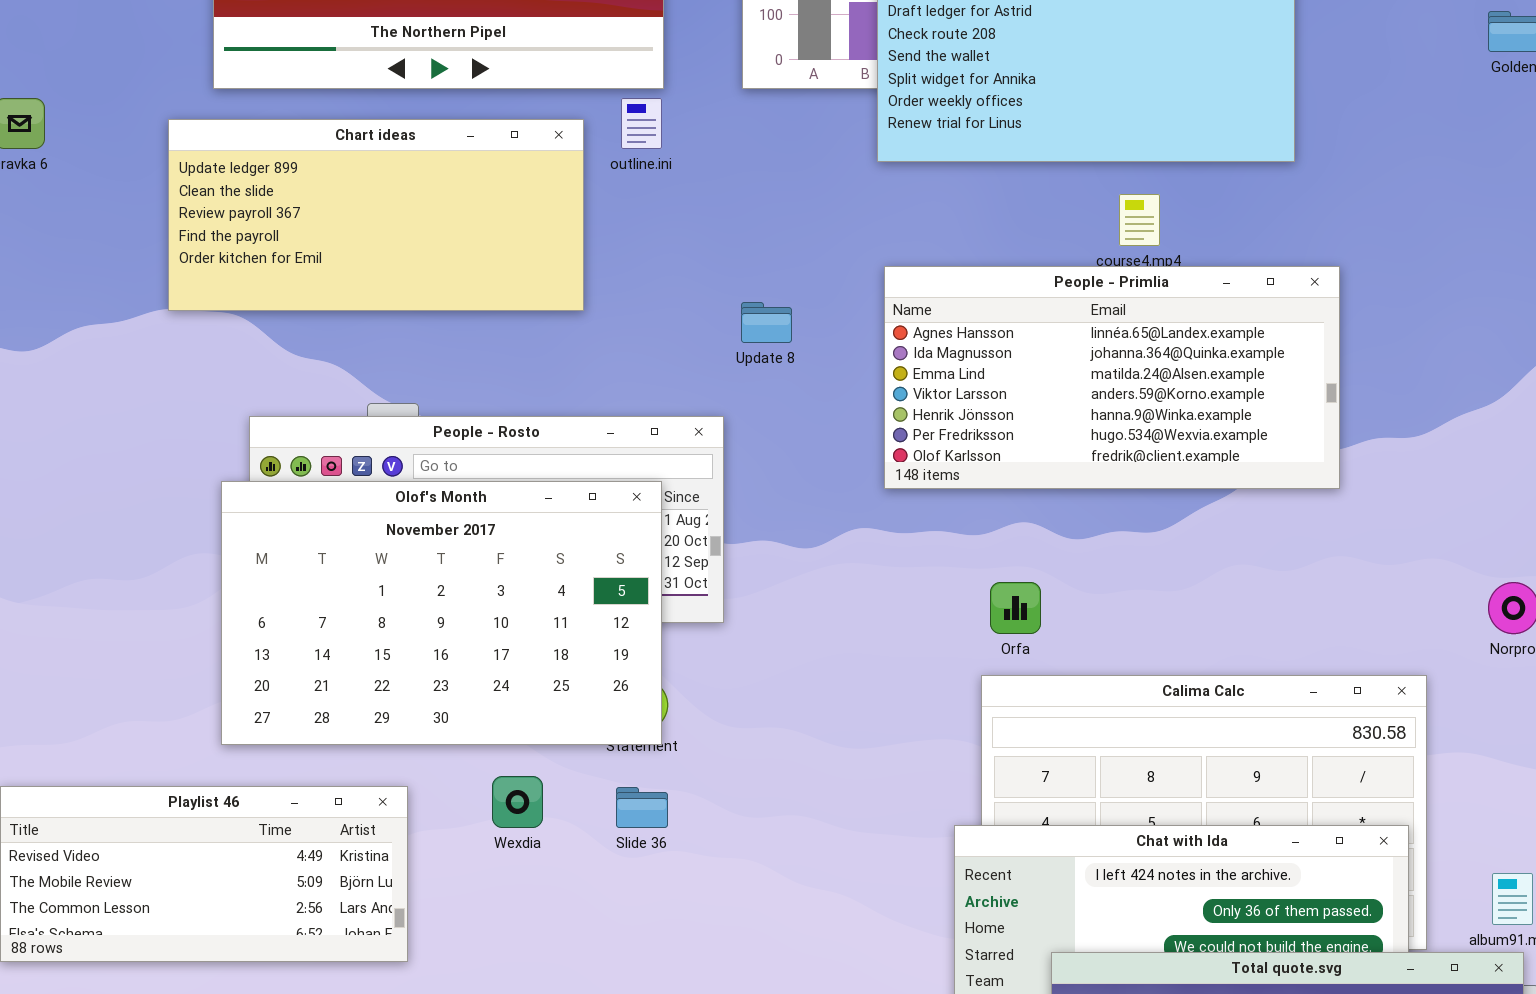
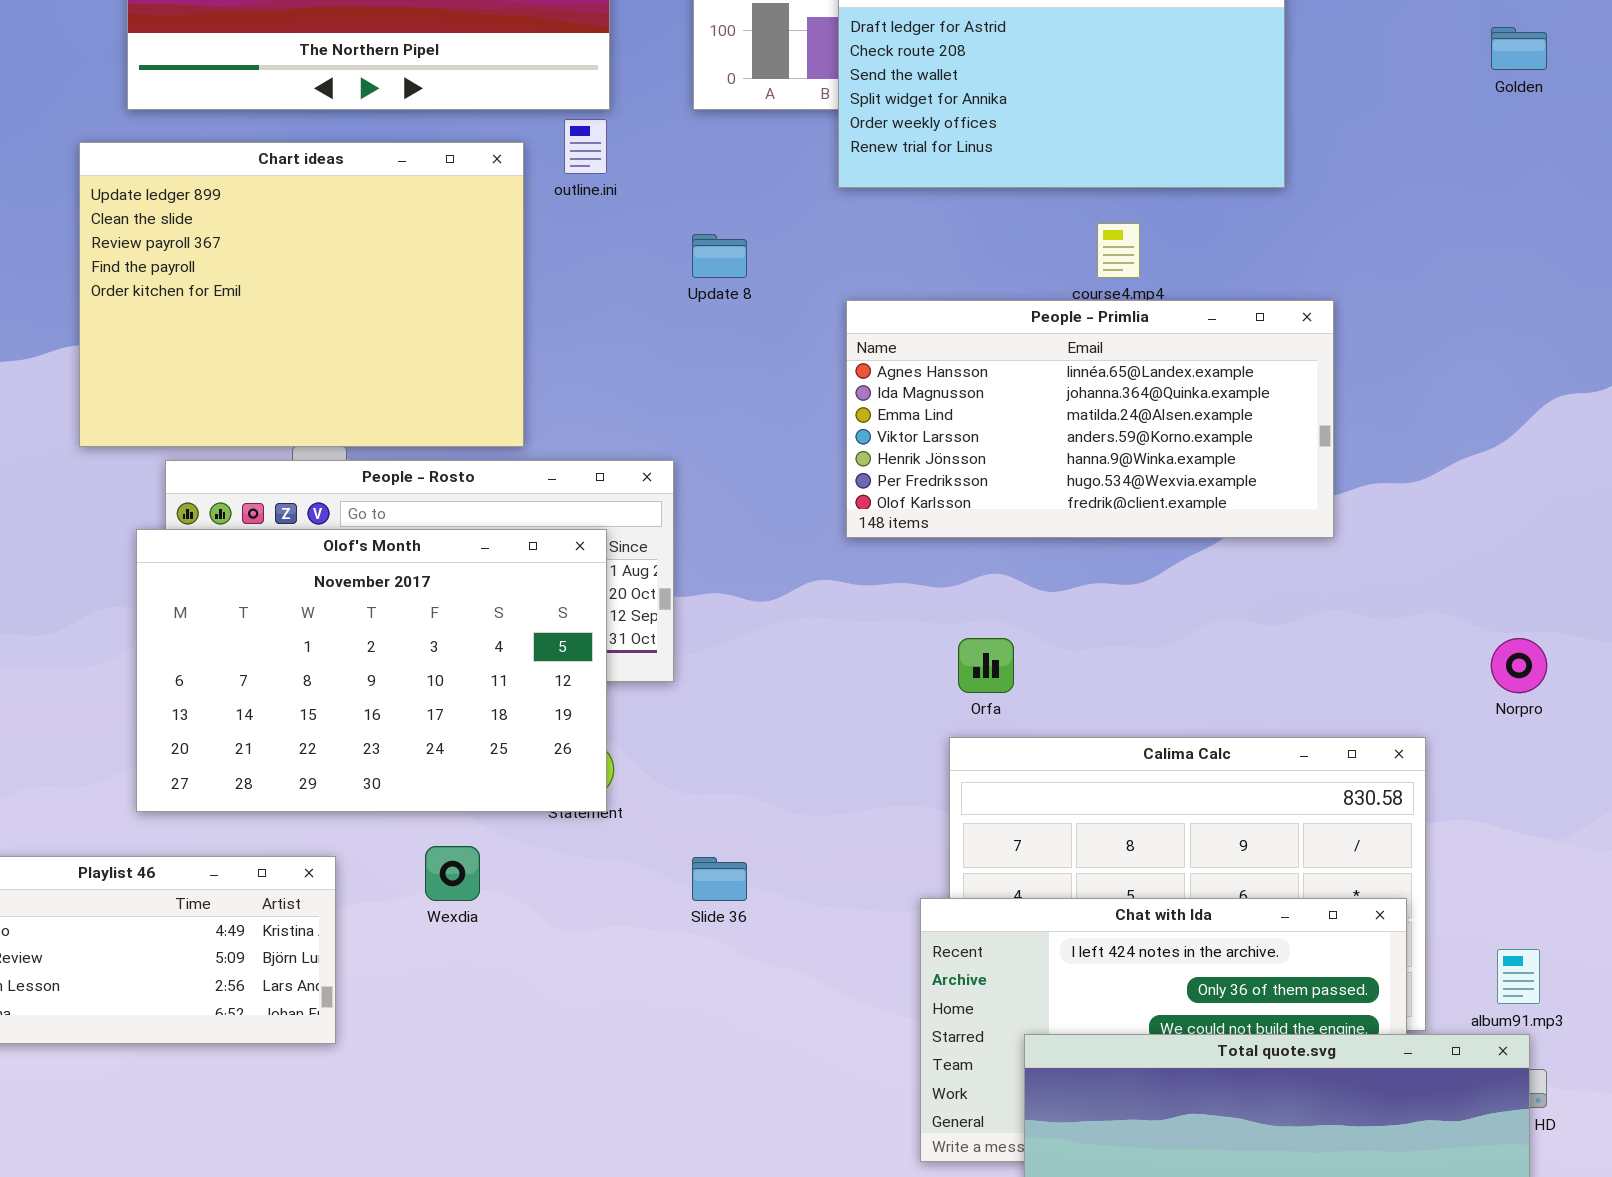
Chart ideas: [168,119,584,311] -> [79,142,524,447], resized
Update 8: [741,302,792,343] -> [692,234,747,278], moved
Slide 36: [616,787,668,828] -> [692,857,747,901], moved

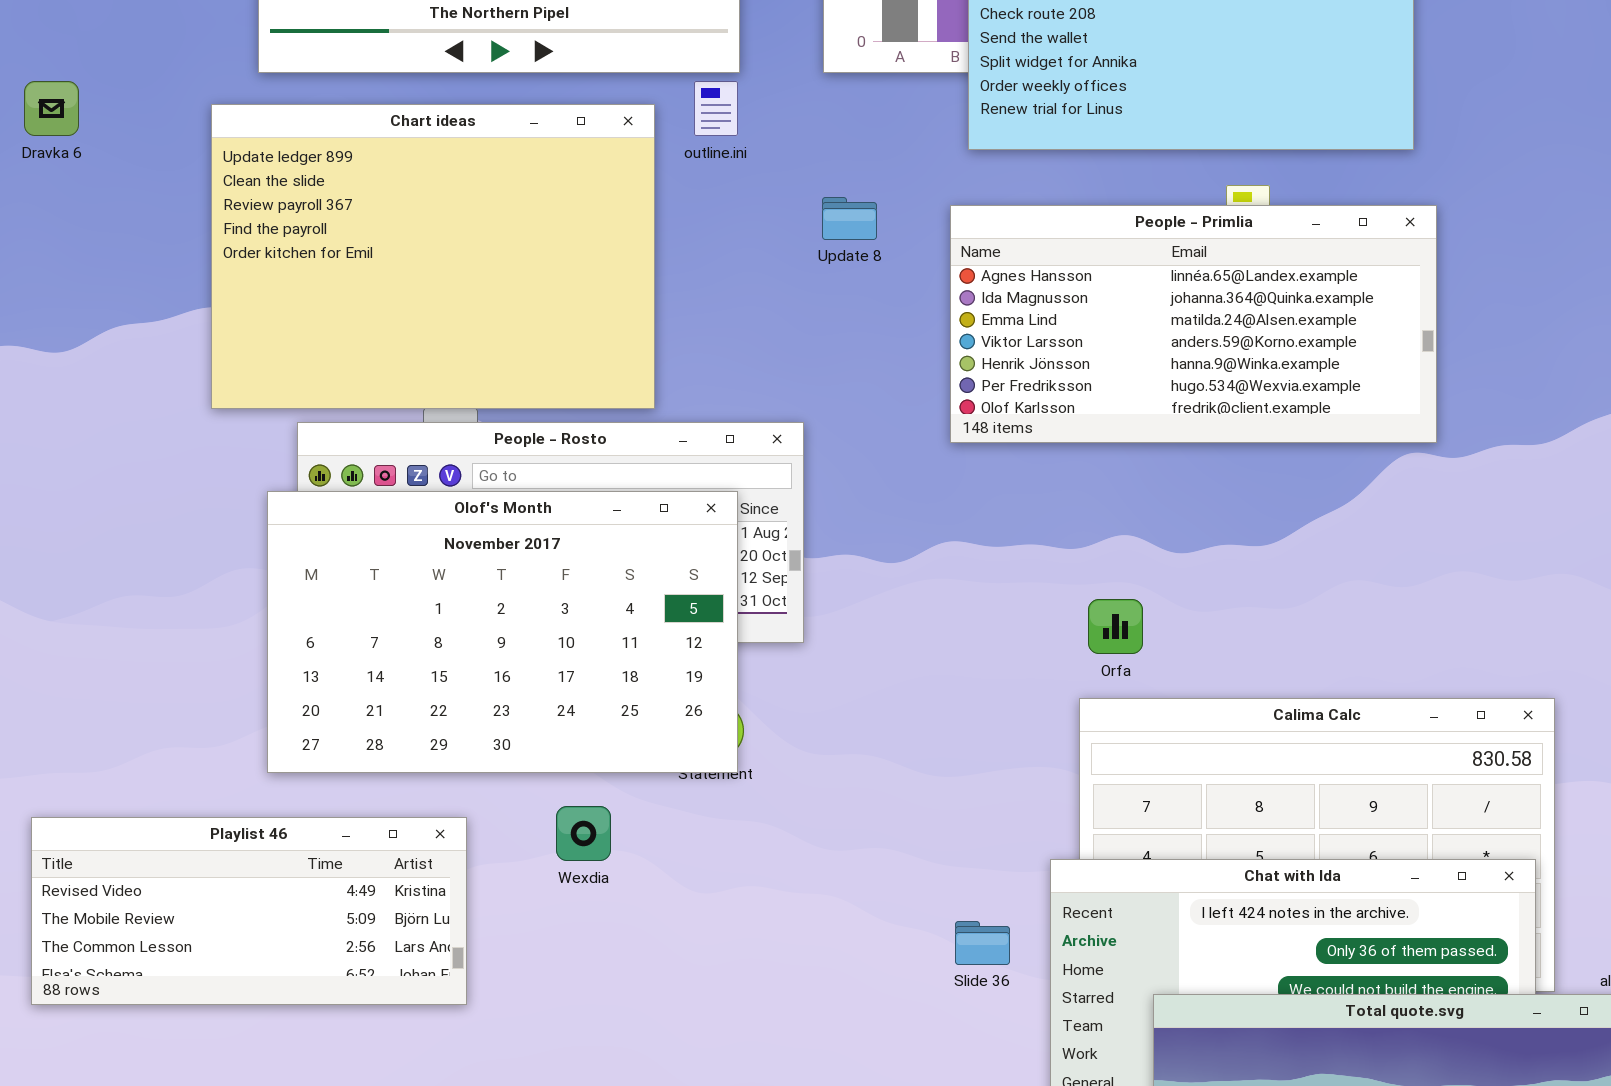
People - Primlia: [846,300,1334,538] -> [950,205,1437,443], moved
Slide 36: [692,857,747,901] -> [955,921,1010,965], moved

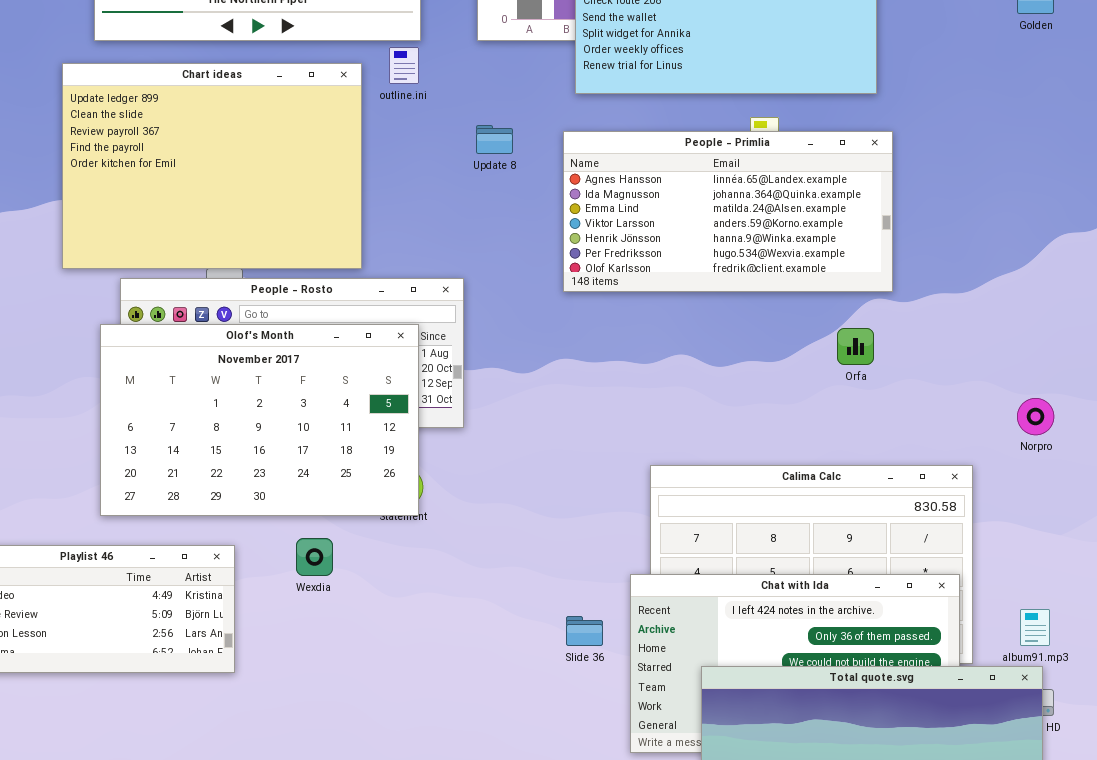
Orfa: [1088,599,1143,654] -> [837,328,874,365], moved

